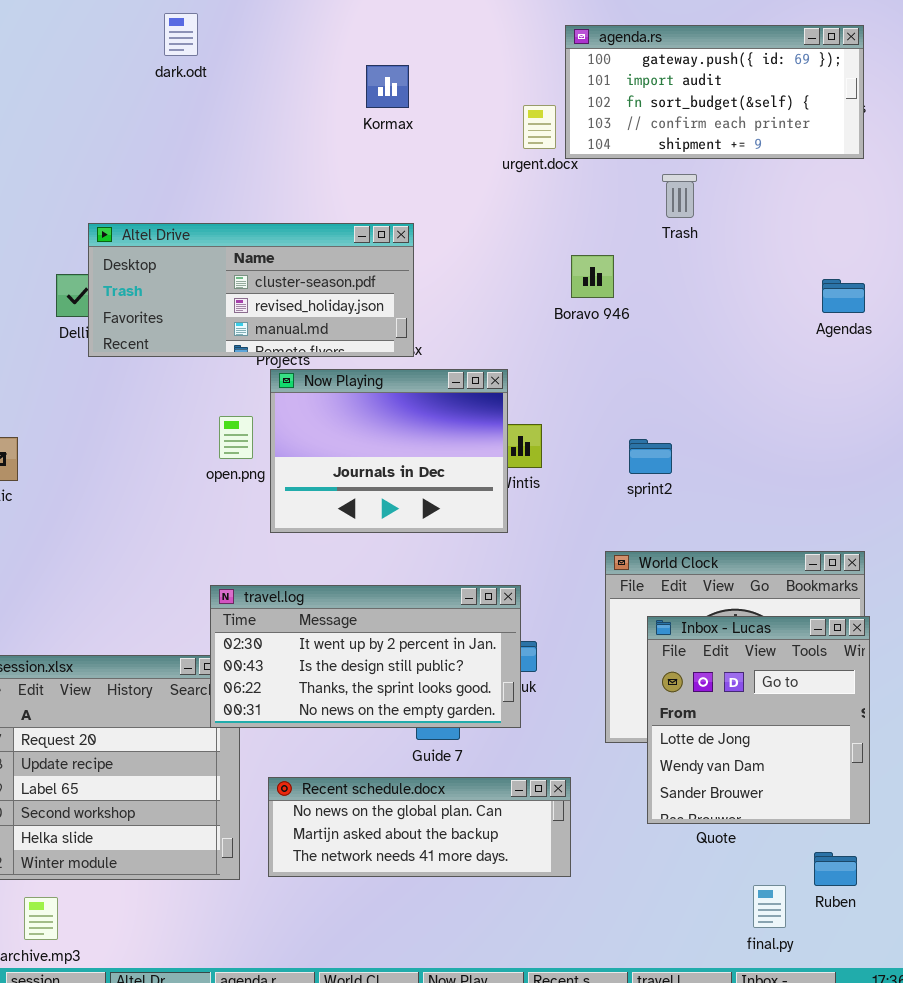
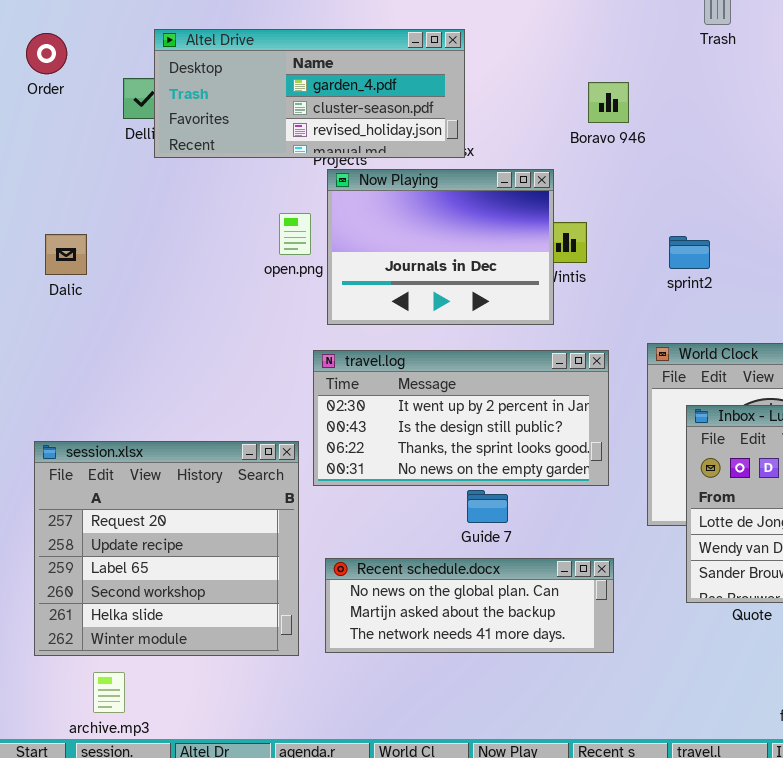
Altel Drive: [88,223,414,357] -> [154,29,465,158], scrolled up 1 row
Boravo 946: [571,255,614,298] -> [588,82,629,123], moved
travel.log: [210,585,521,728] -> [313,350,609,486], moved

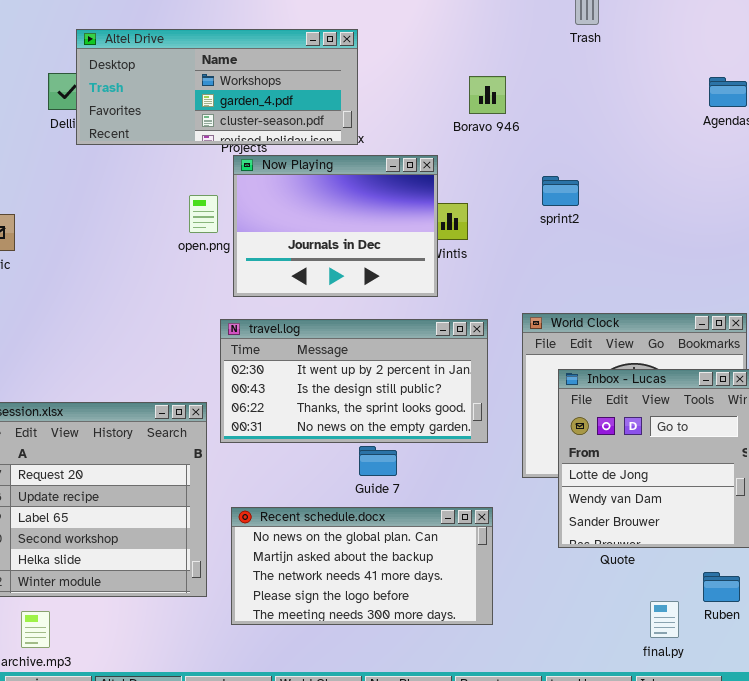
Altel Drive: [154,29,465,158] -> [76,29,358,145], scrolled up 1 row
sprint2: [669,236,710,269] -> [542,176,579,206], moved
Recent schedule.docx: [325,558,614,653] -> [231,507,493,625], resized

